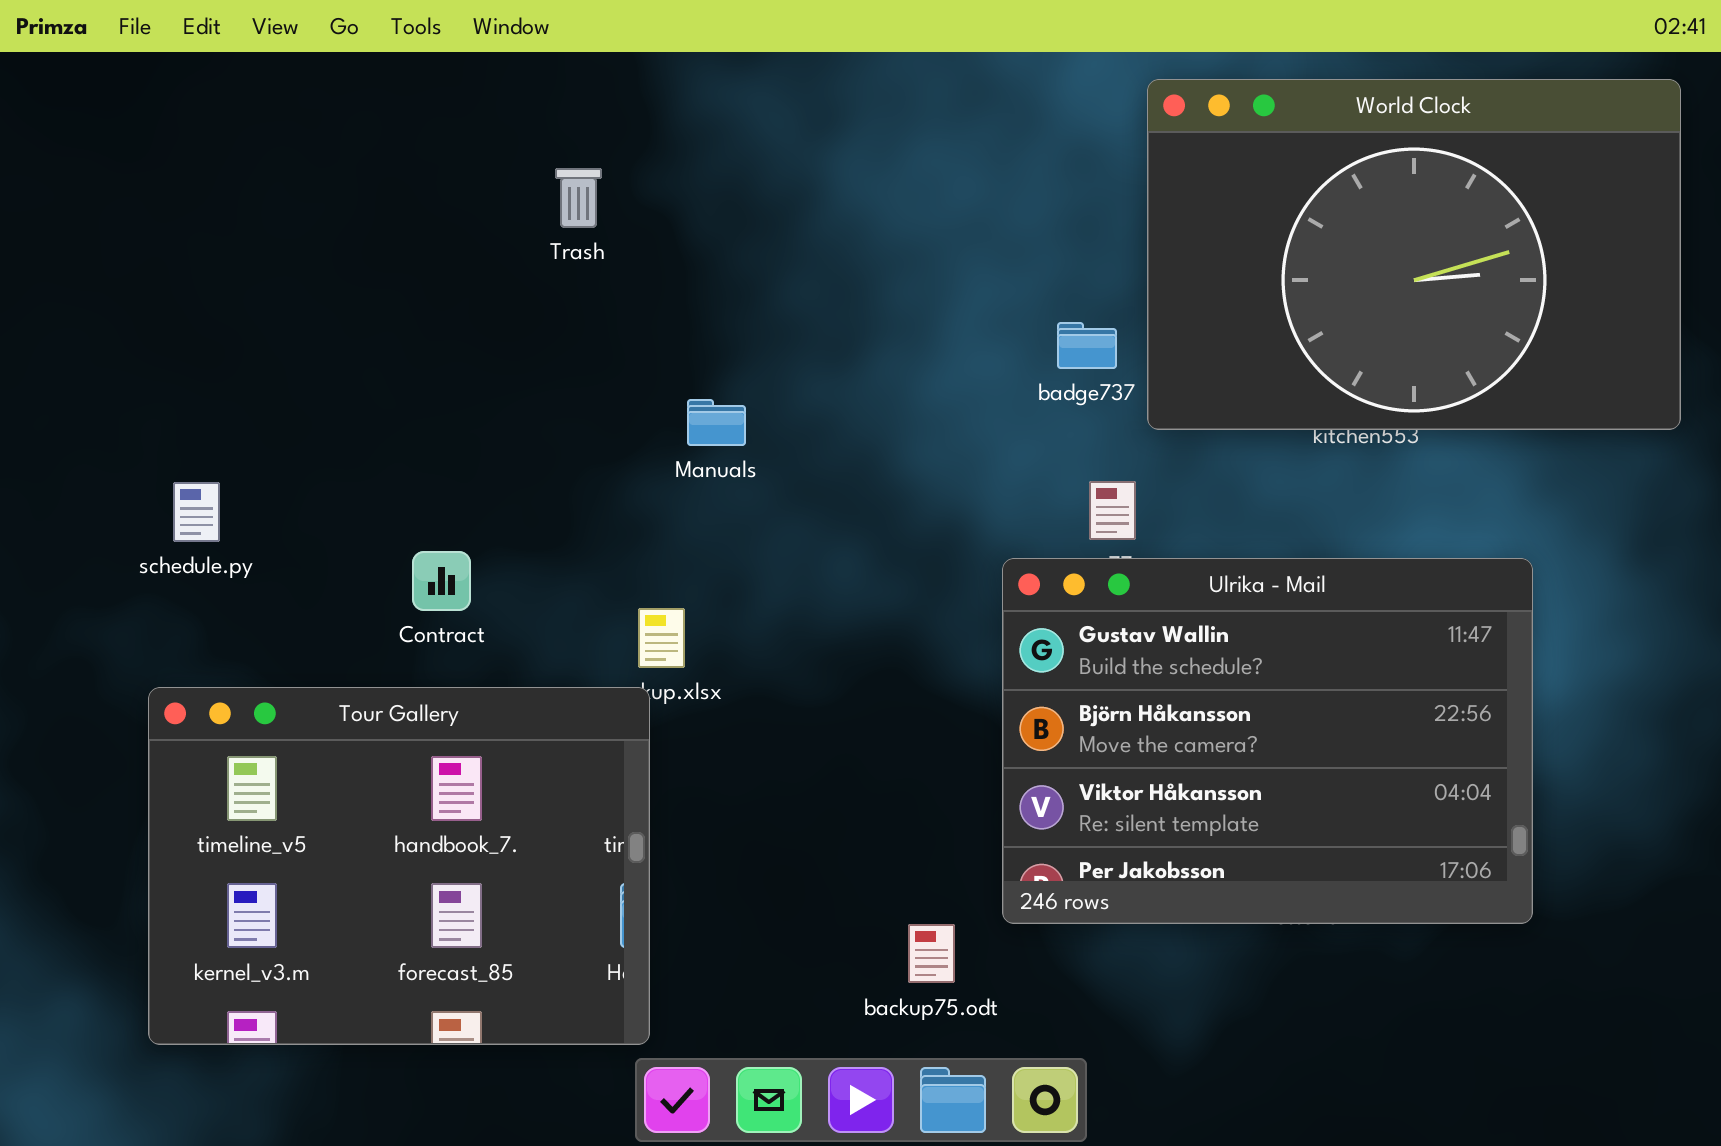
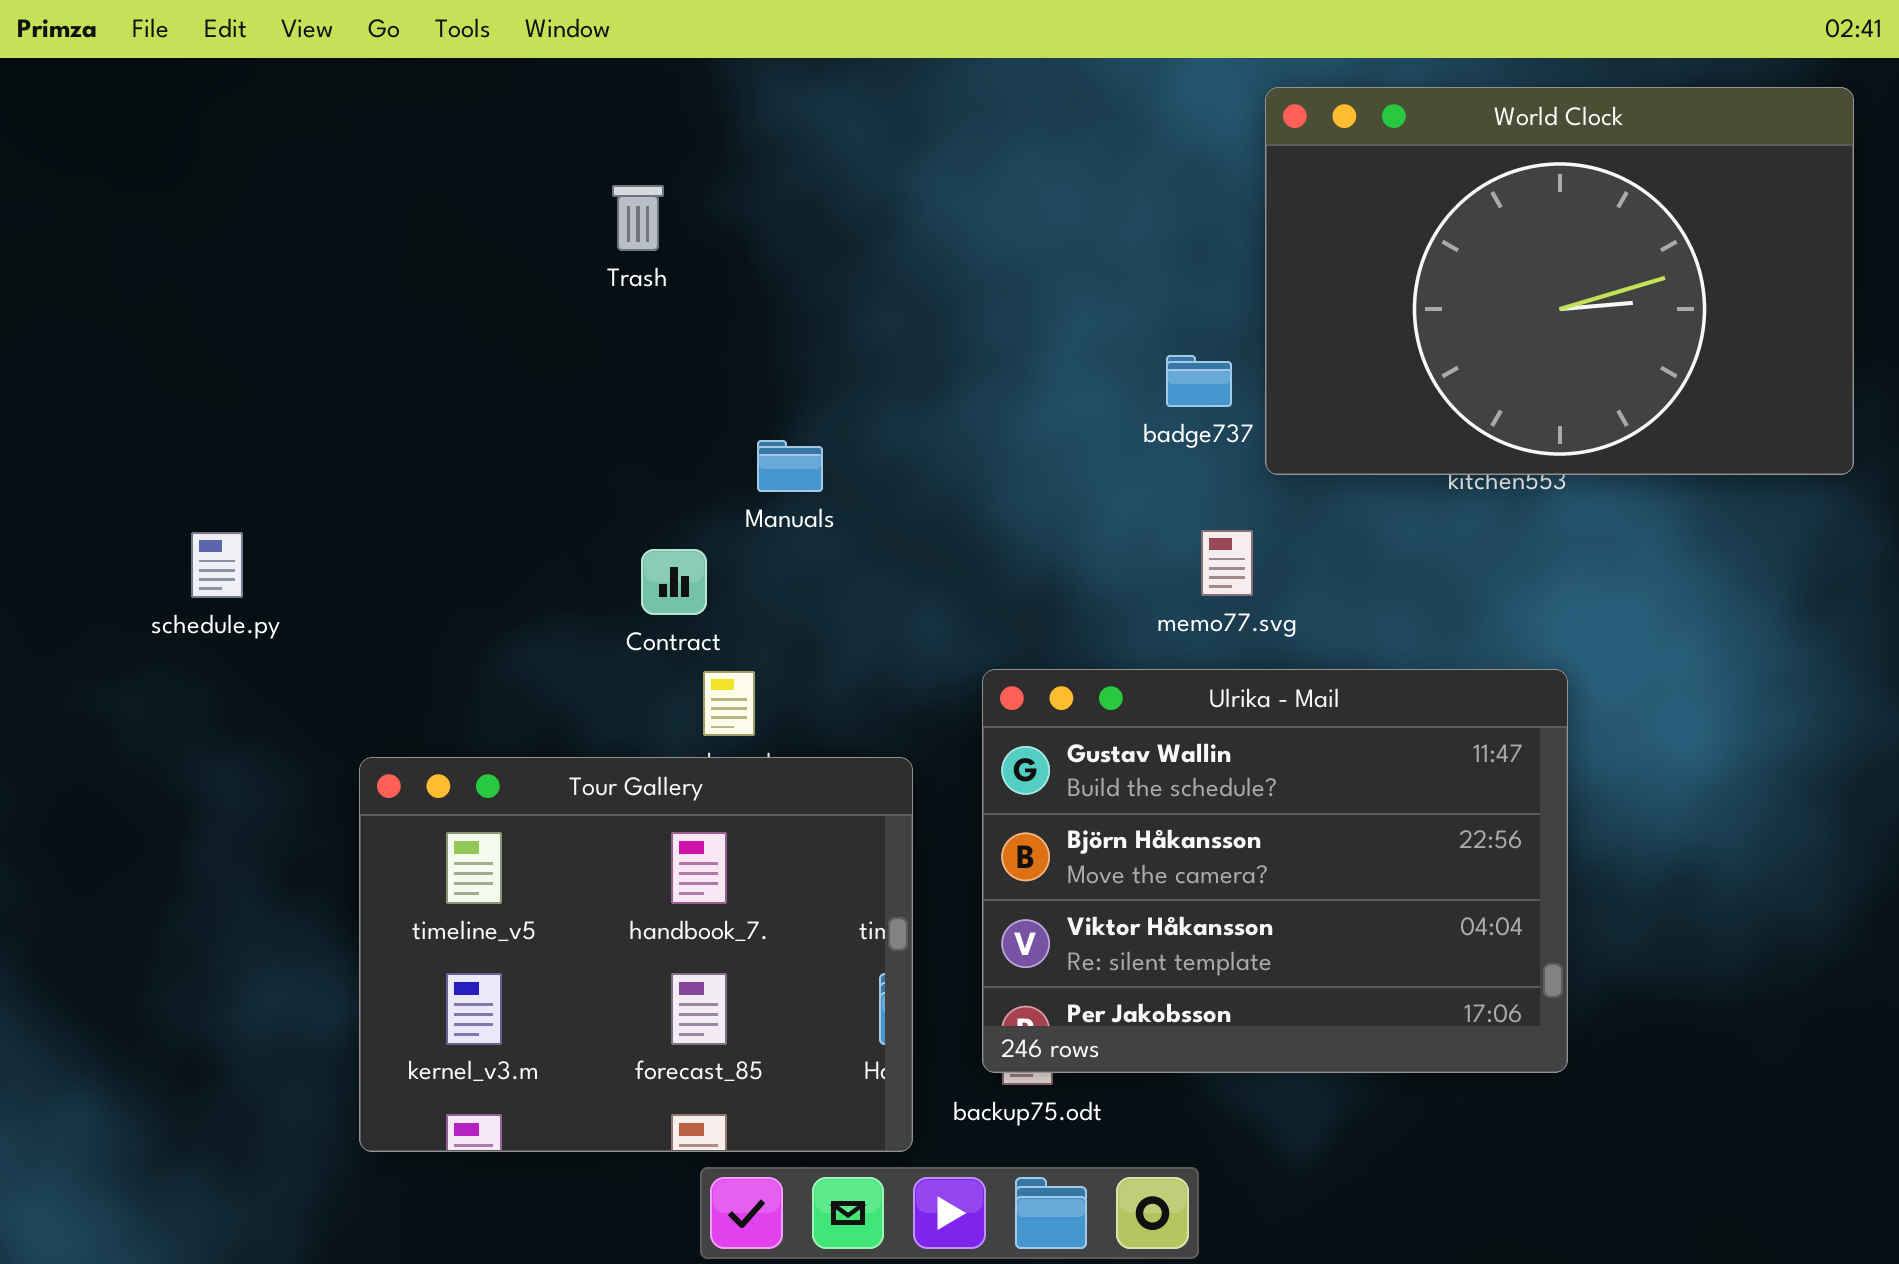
Contract: [412,551,471,611] -> [641,549,707,615], moved
Ulrika - Mail: [1002,558,1533,924] -> [982,669,1568,1073], moved
Tour Gallery: [148,687,650,1045] -> [359,757,913,1152], moved

